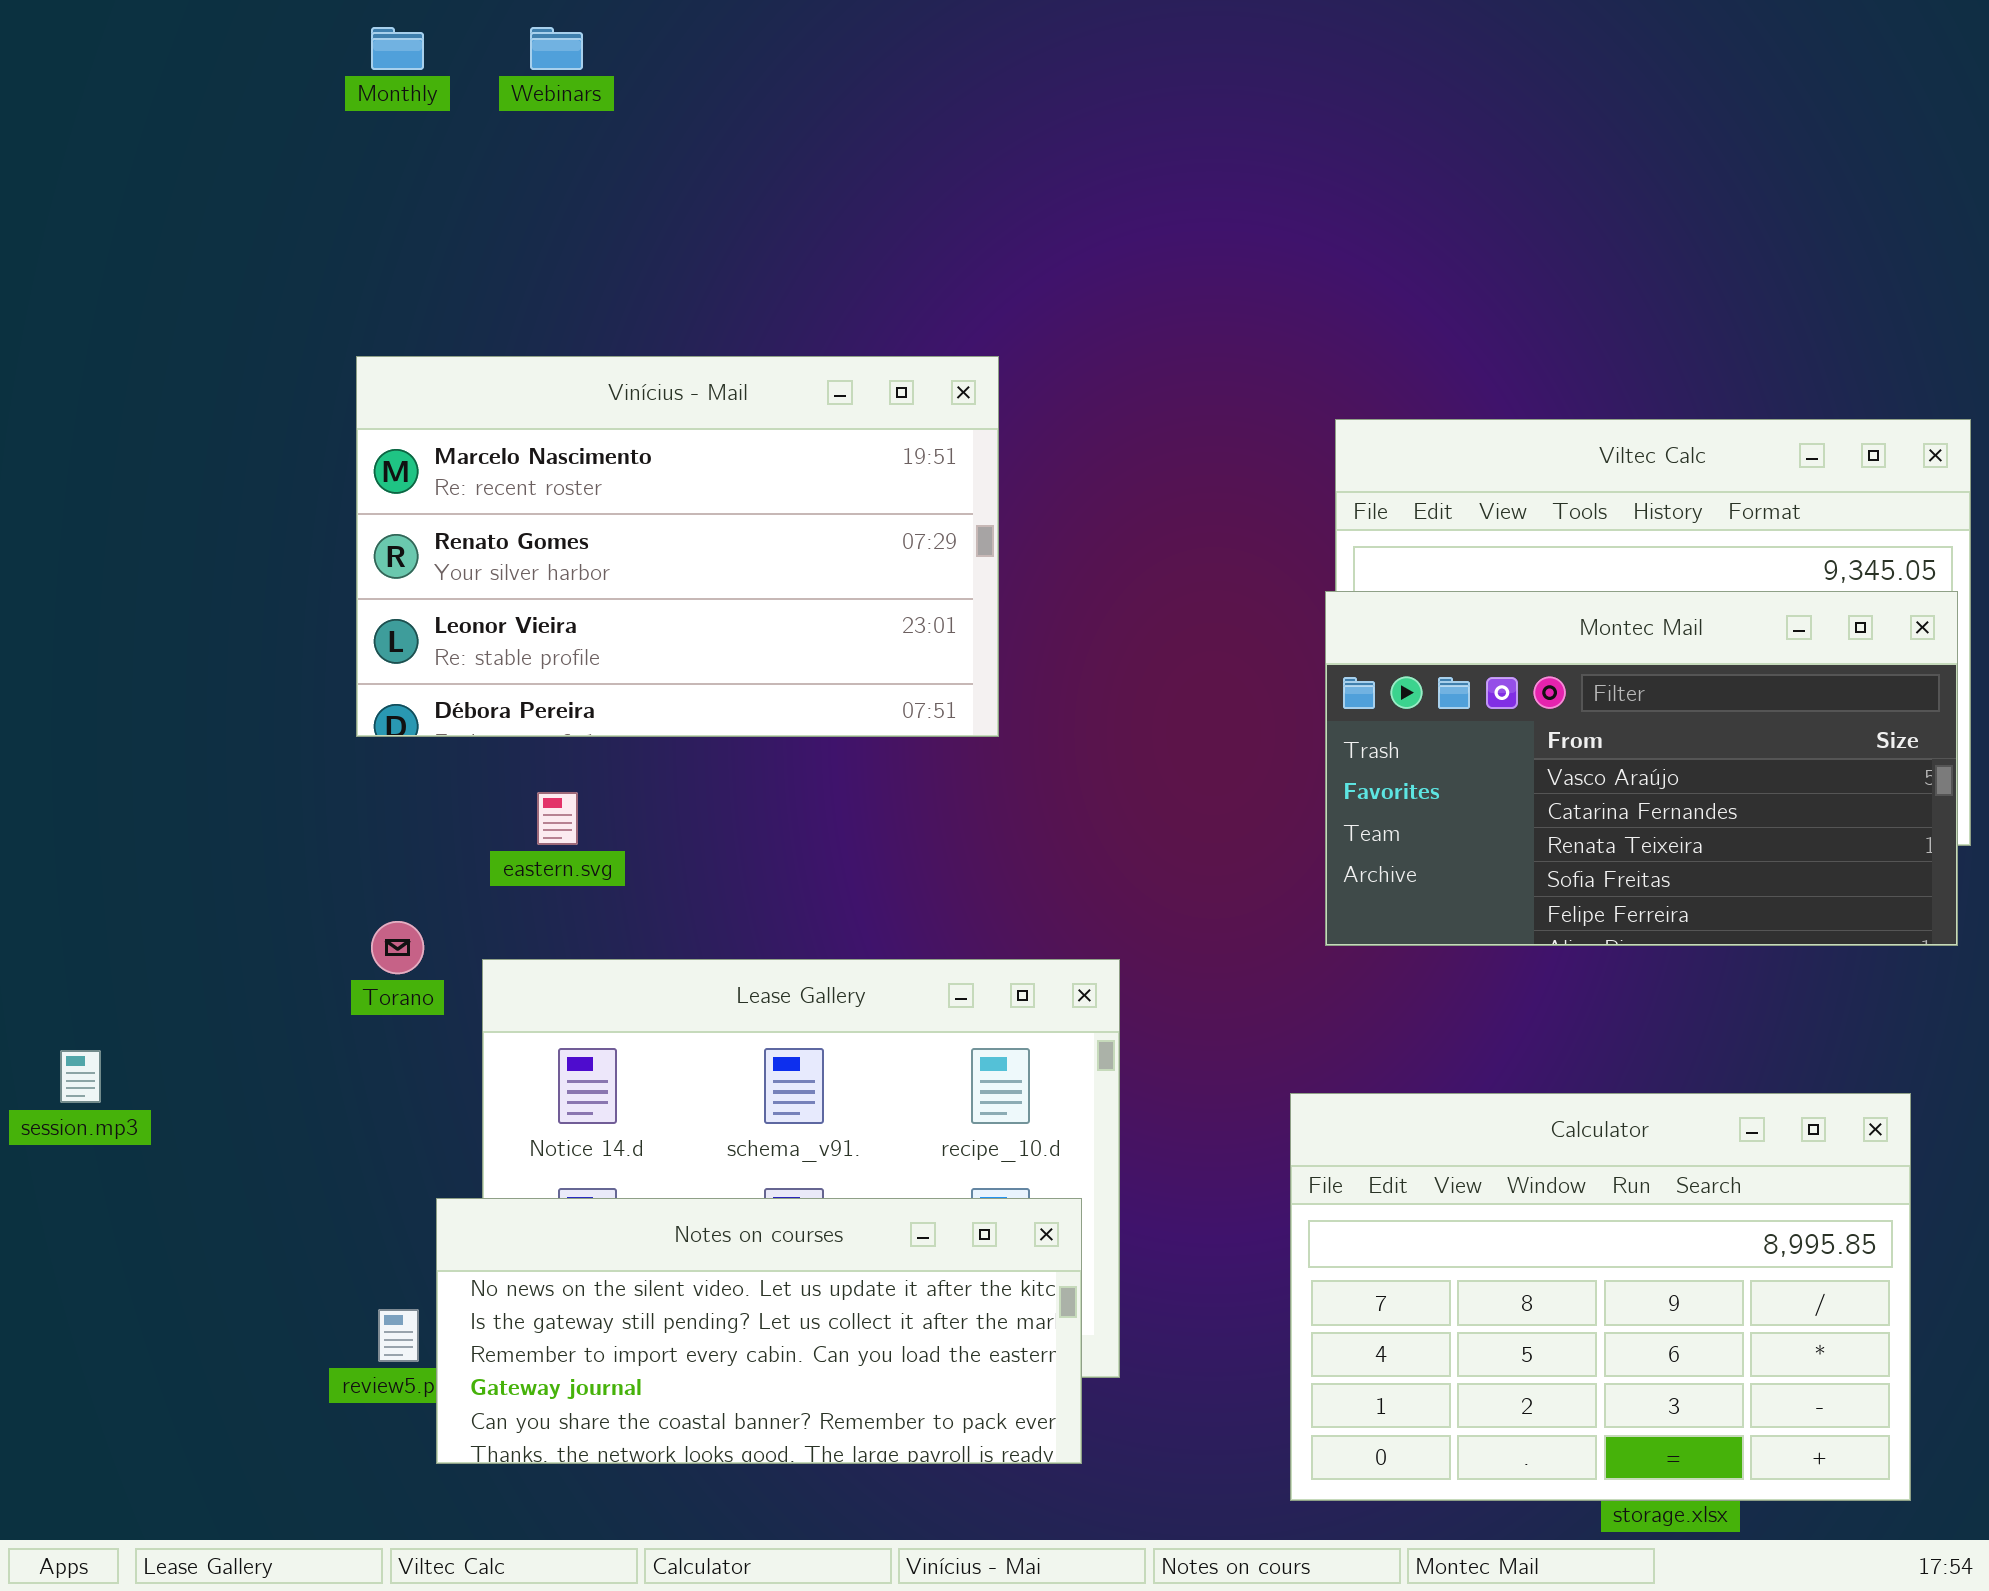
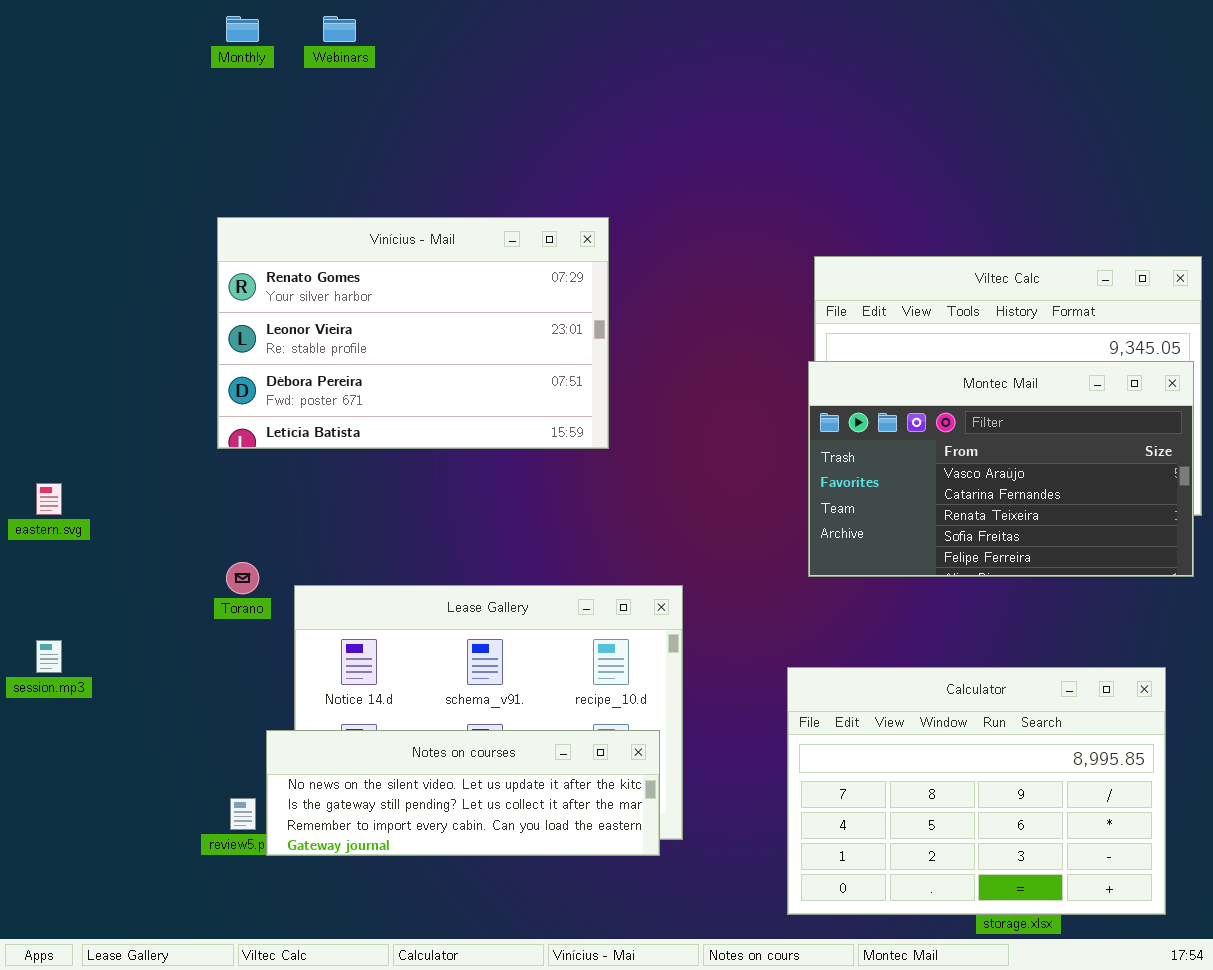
Vinícius - Mail: [356,356,999,737] -> [217,217,609,449], scrolled down 1 row
eastern.svg: [537,792,578,845] -> [36,483,62,515], moved
Notes on courses: [436,1198,1082,1464] -> [266,730,660,856], resized

